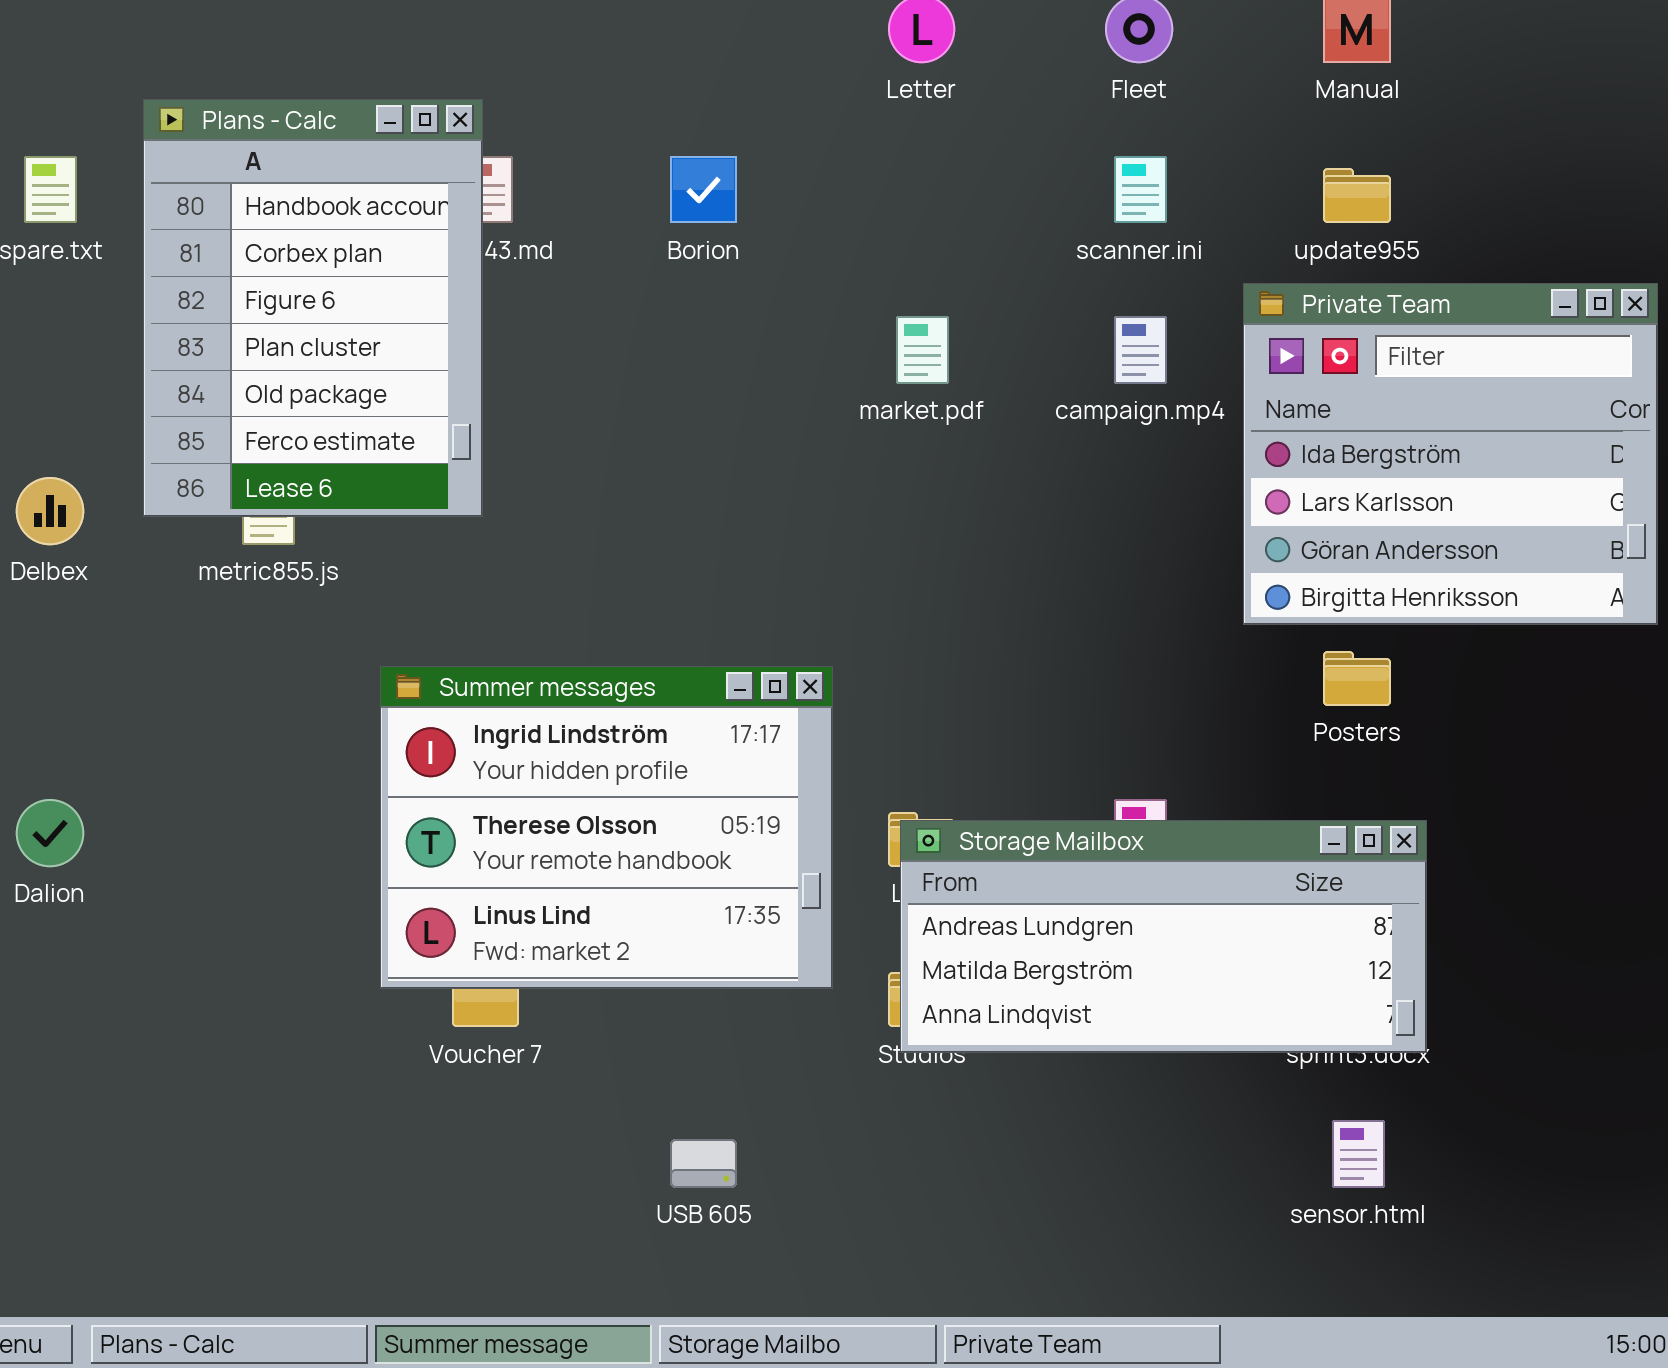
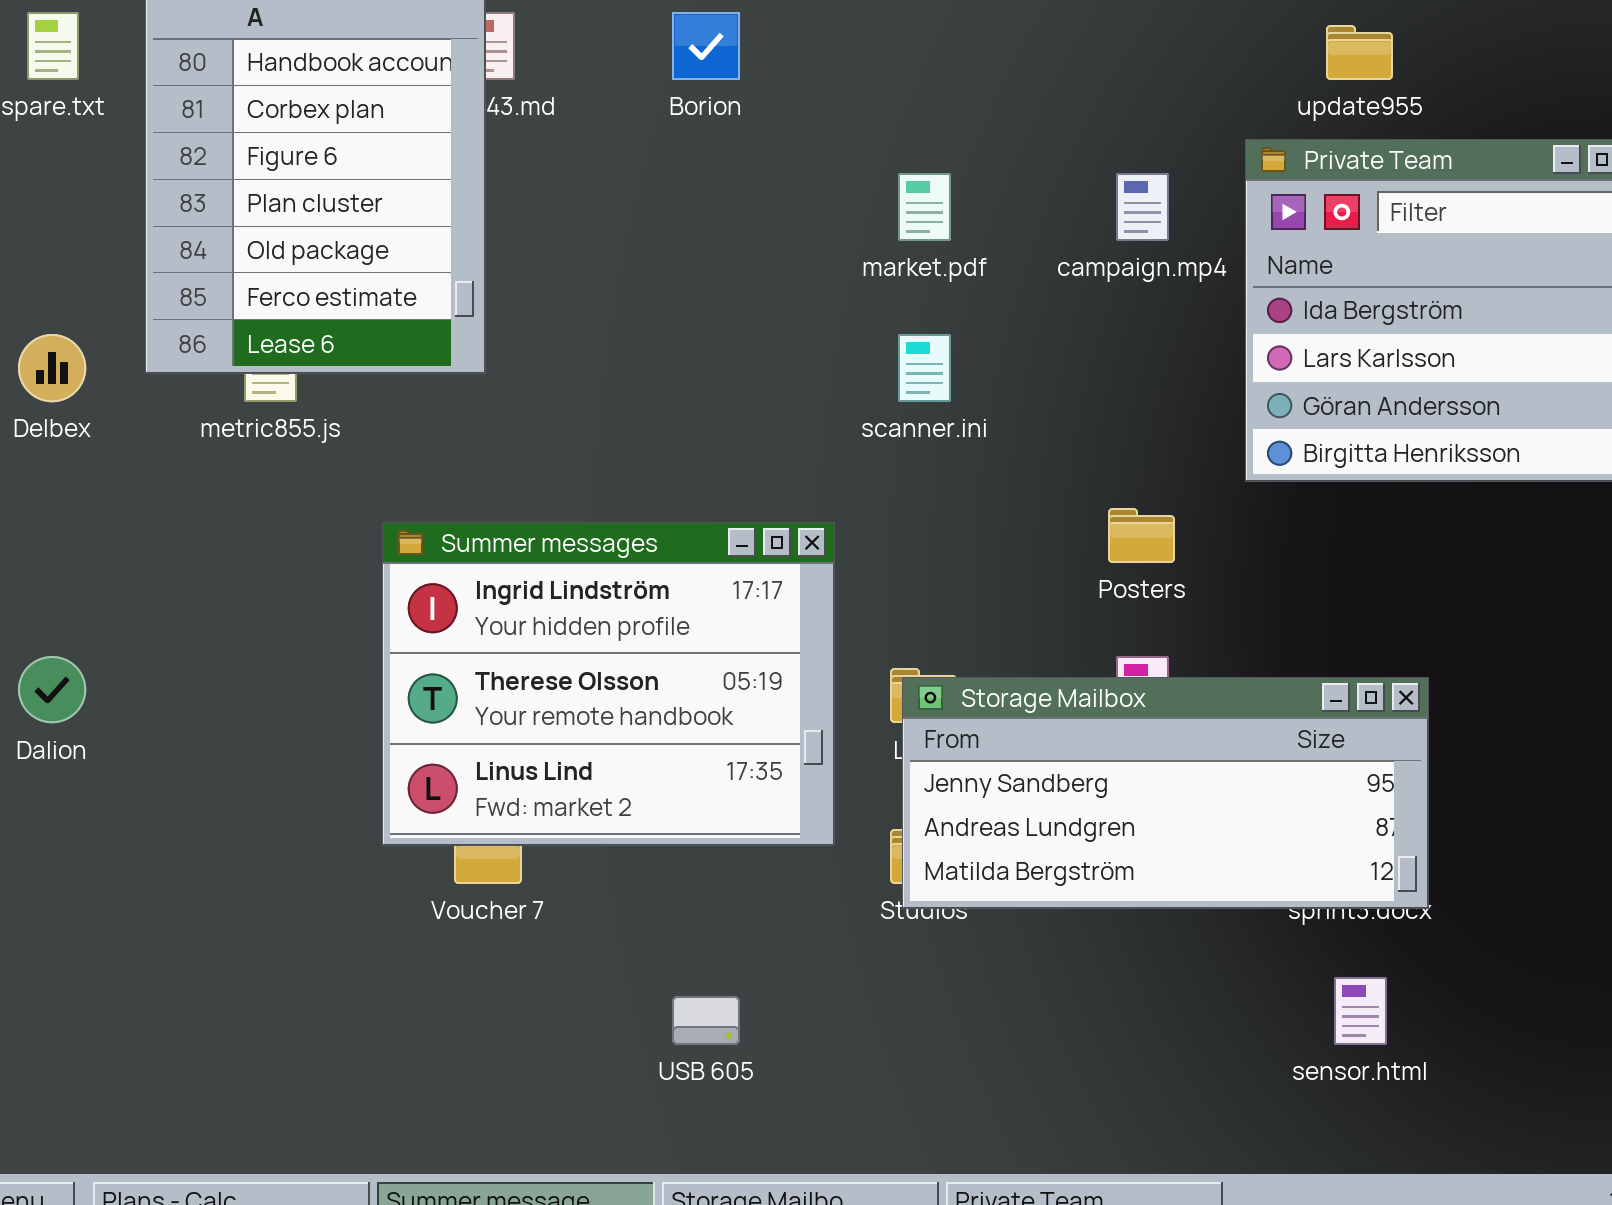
scanner.ini: [1114,156,1167,223] -> [898,334,951,402], moved
Posters: [1323,651,1391,706] -> [1108,508,1175,563], moved
Storage Mailbox: [900,820,1427,1053] -> [902,677,1429,909], scrolled up 1 row

